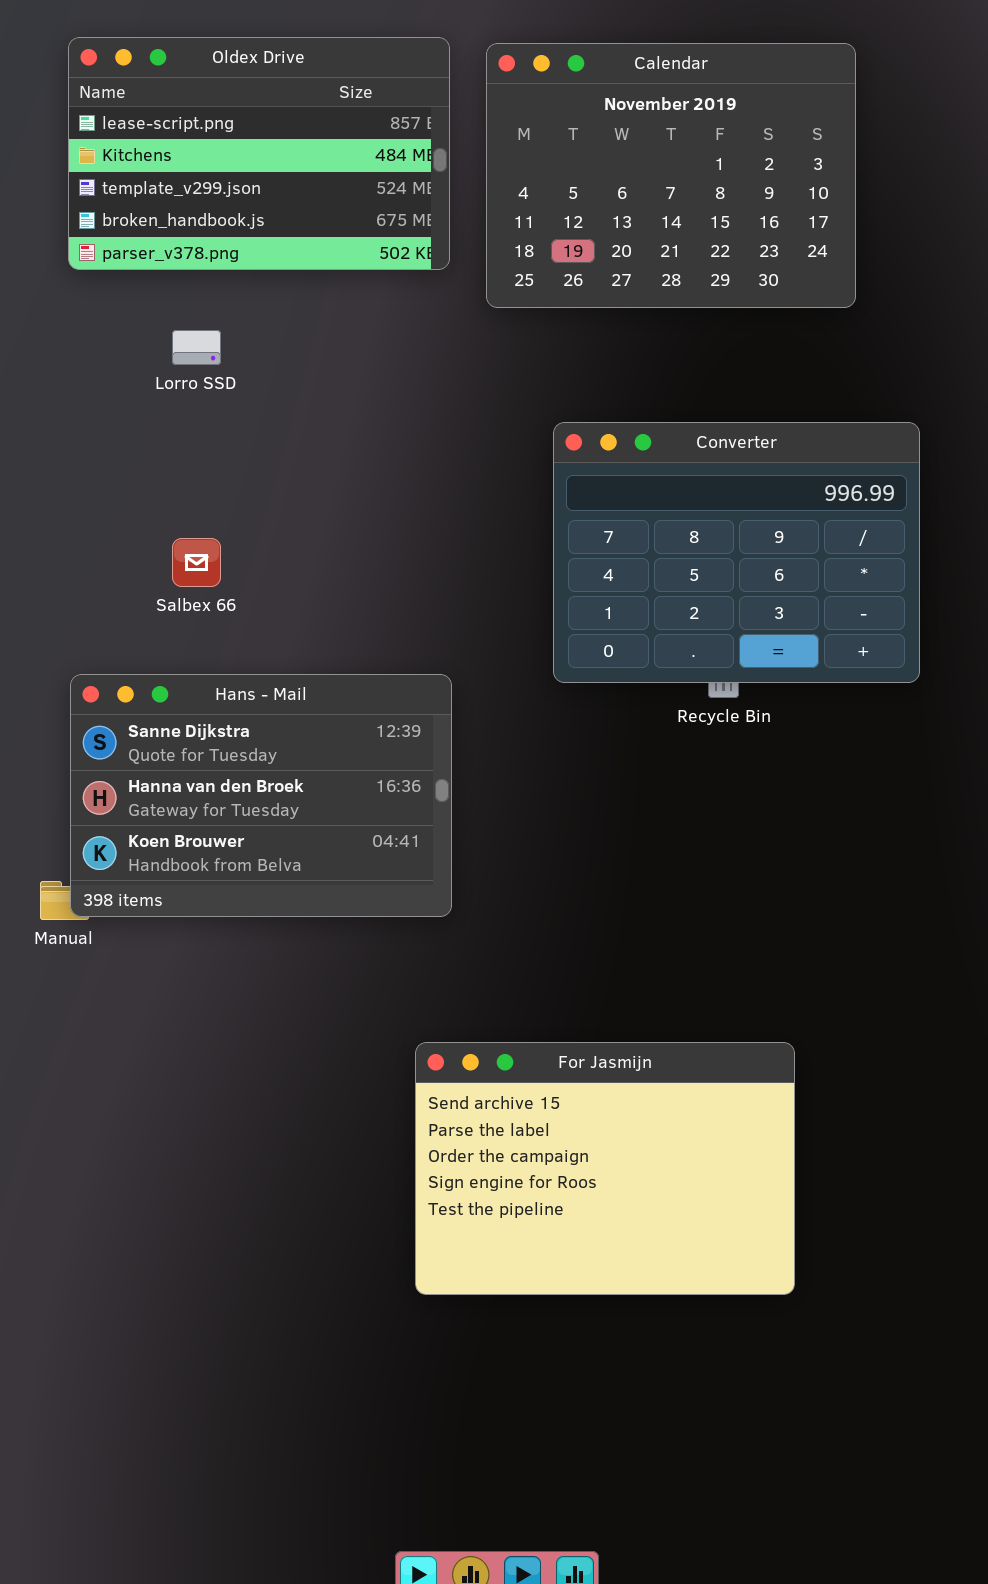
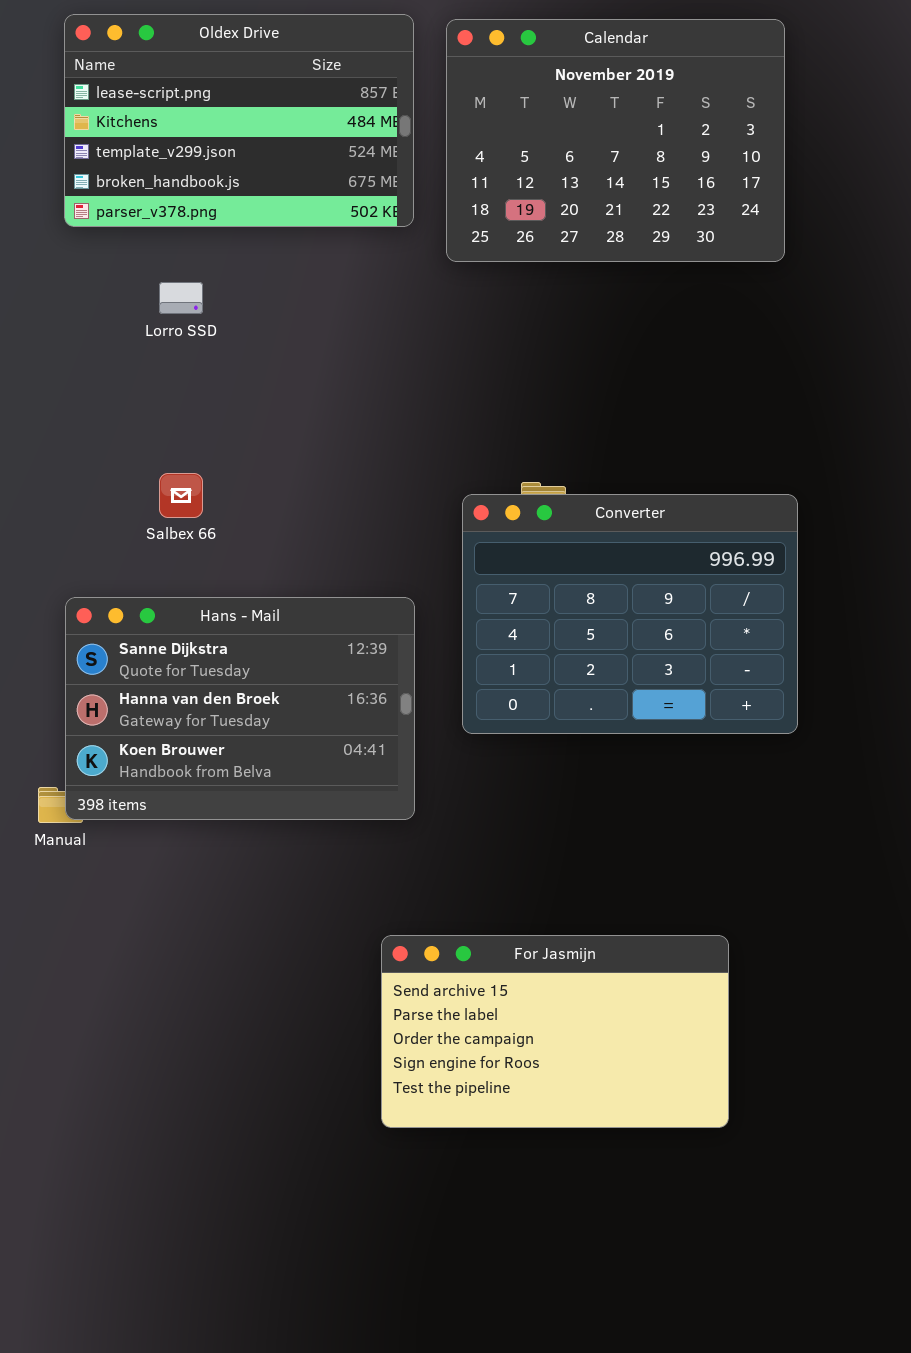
Converter: [553,422,920,683] -> [462,494,798,734], moved
For Jasmijn: [415,1042,795,1295] -> [381,935,729,1128], resized

